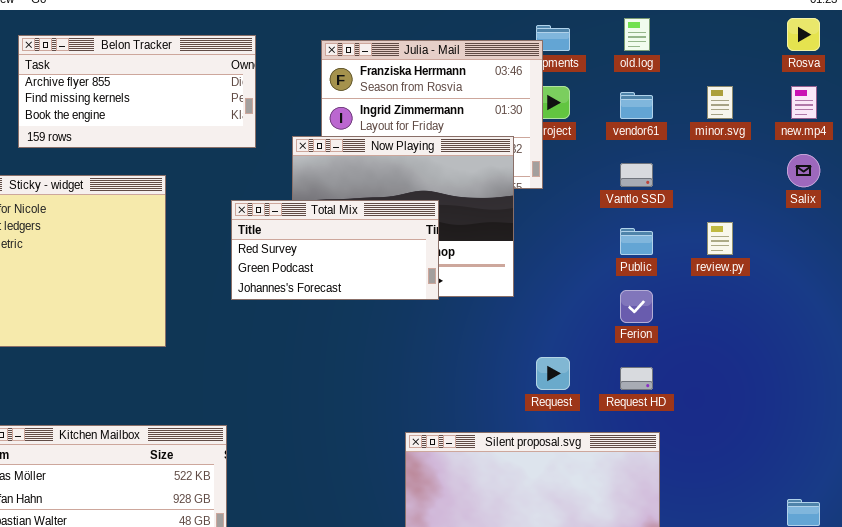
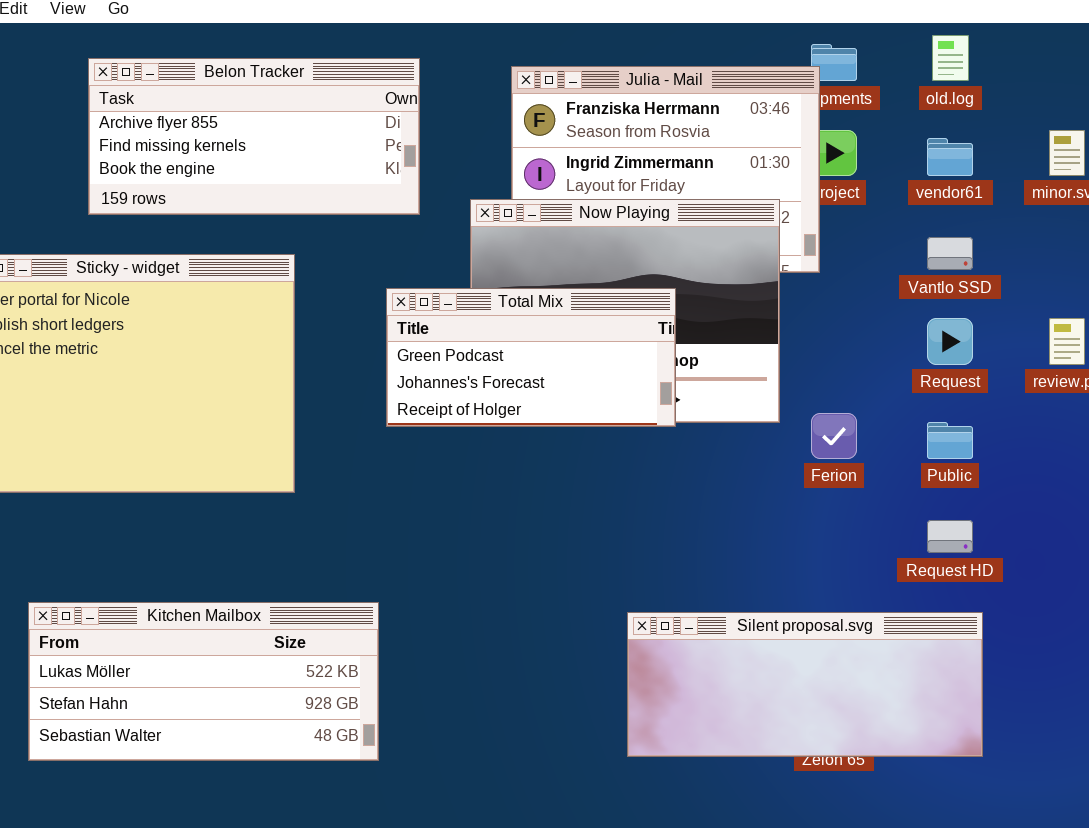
Total Mix: [231,200,439,300] -> [386,288,676,427], scrolled down 1 row
Public: [620,228,653,255] -> [927,422,973,459], moved
Ferion: [620,290,653,323] -> [811,413,857,459], moved
Request: [536,357,570,390] -> [927,318,973,365], moved

